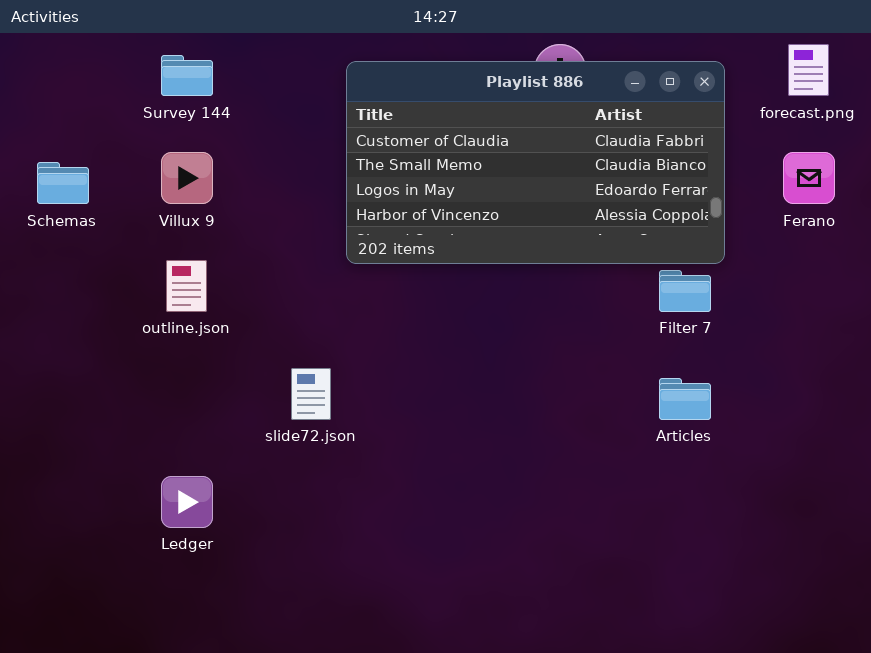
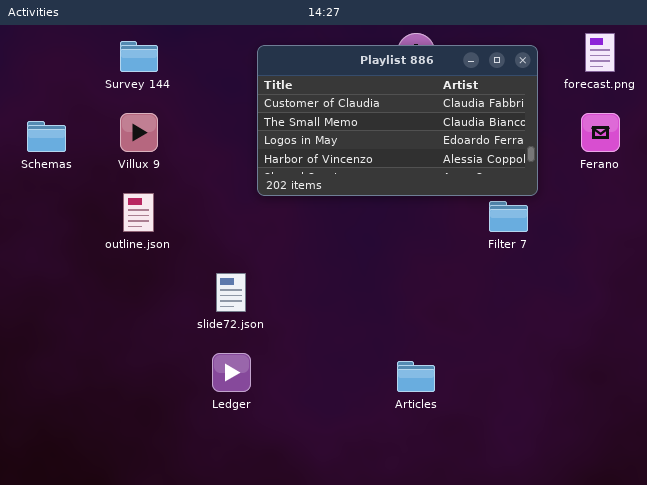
Articles: [659,378,711,420] -> [397,361,435,392], moved
Ledger: [161,476,213,528] -> [212,353,251,392], moved

